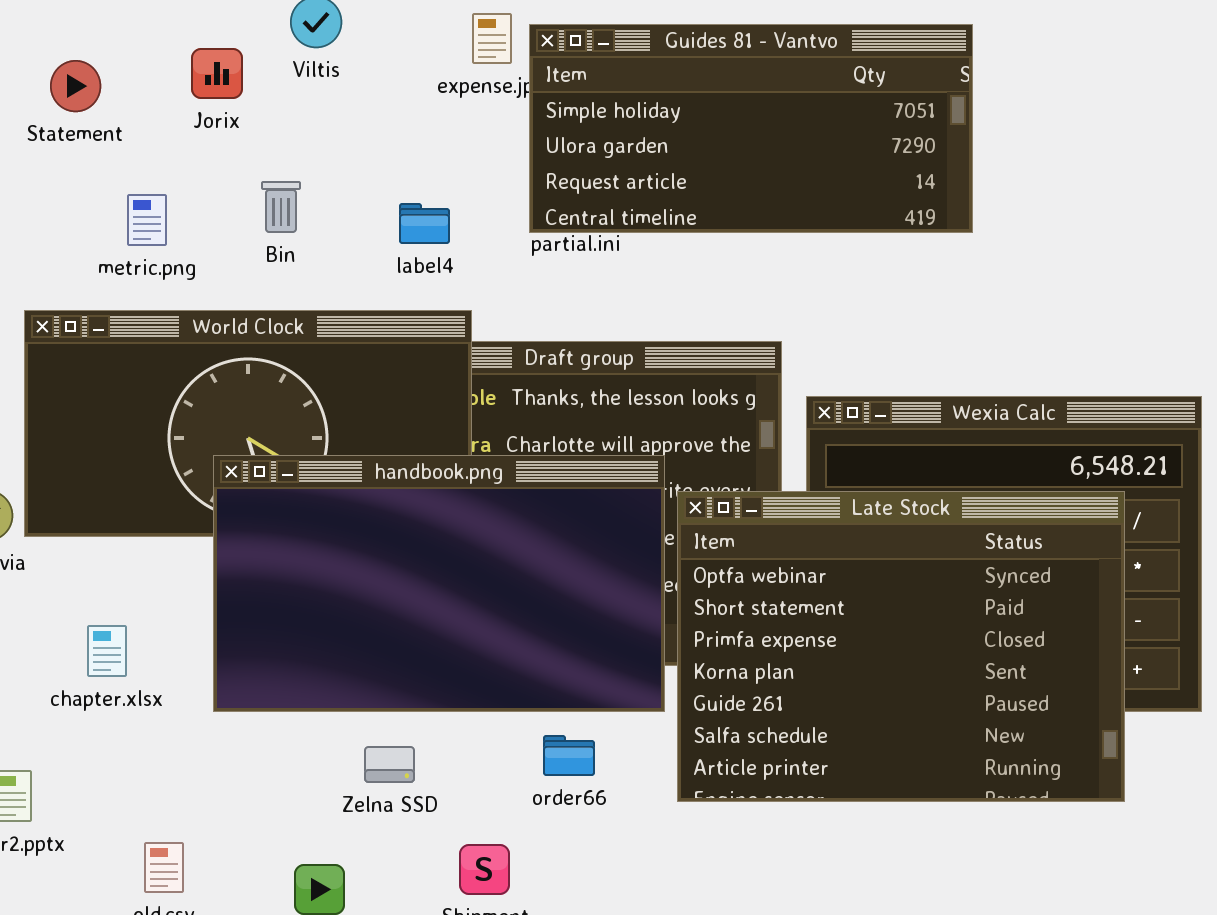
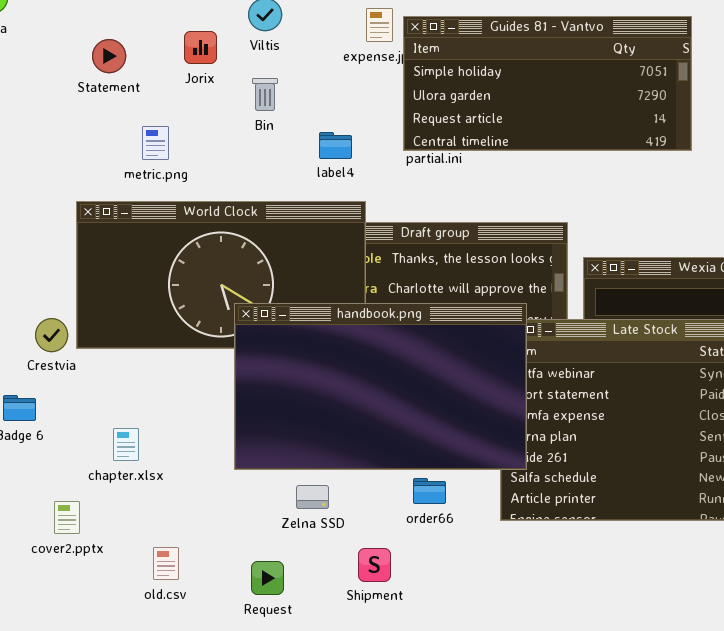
Bin: [261,181,301,233] -> [252,78,278,111], moved
handbook.png: [213,455,665,712] -> [234,303,527,470], moved
chapter.xlsx: [87,625,127,677] -> [113,428,139,461], moved

